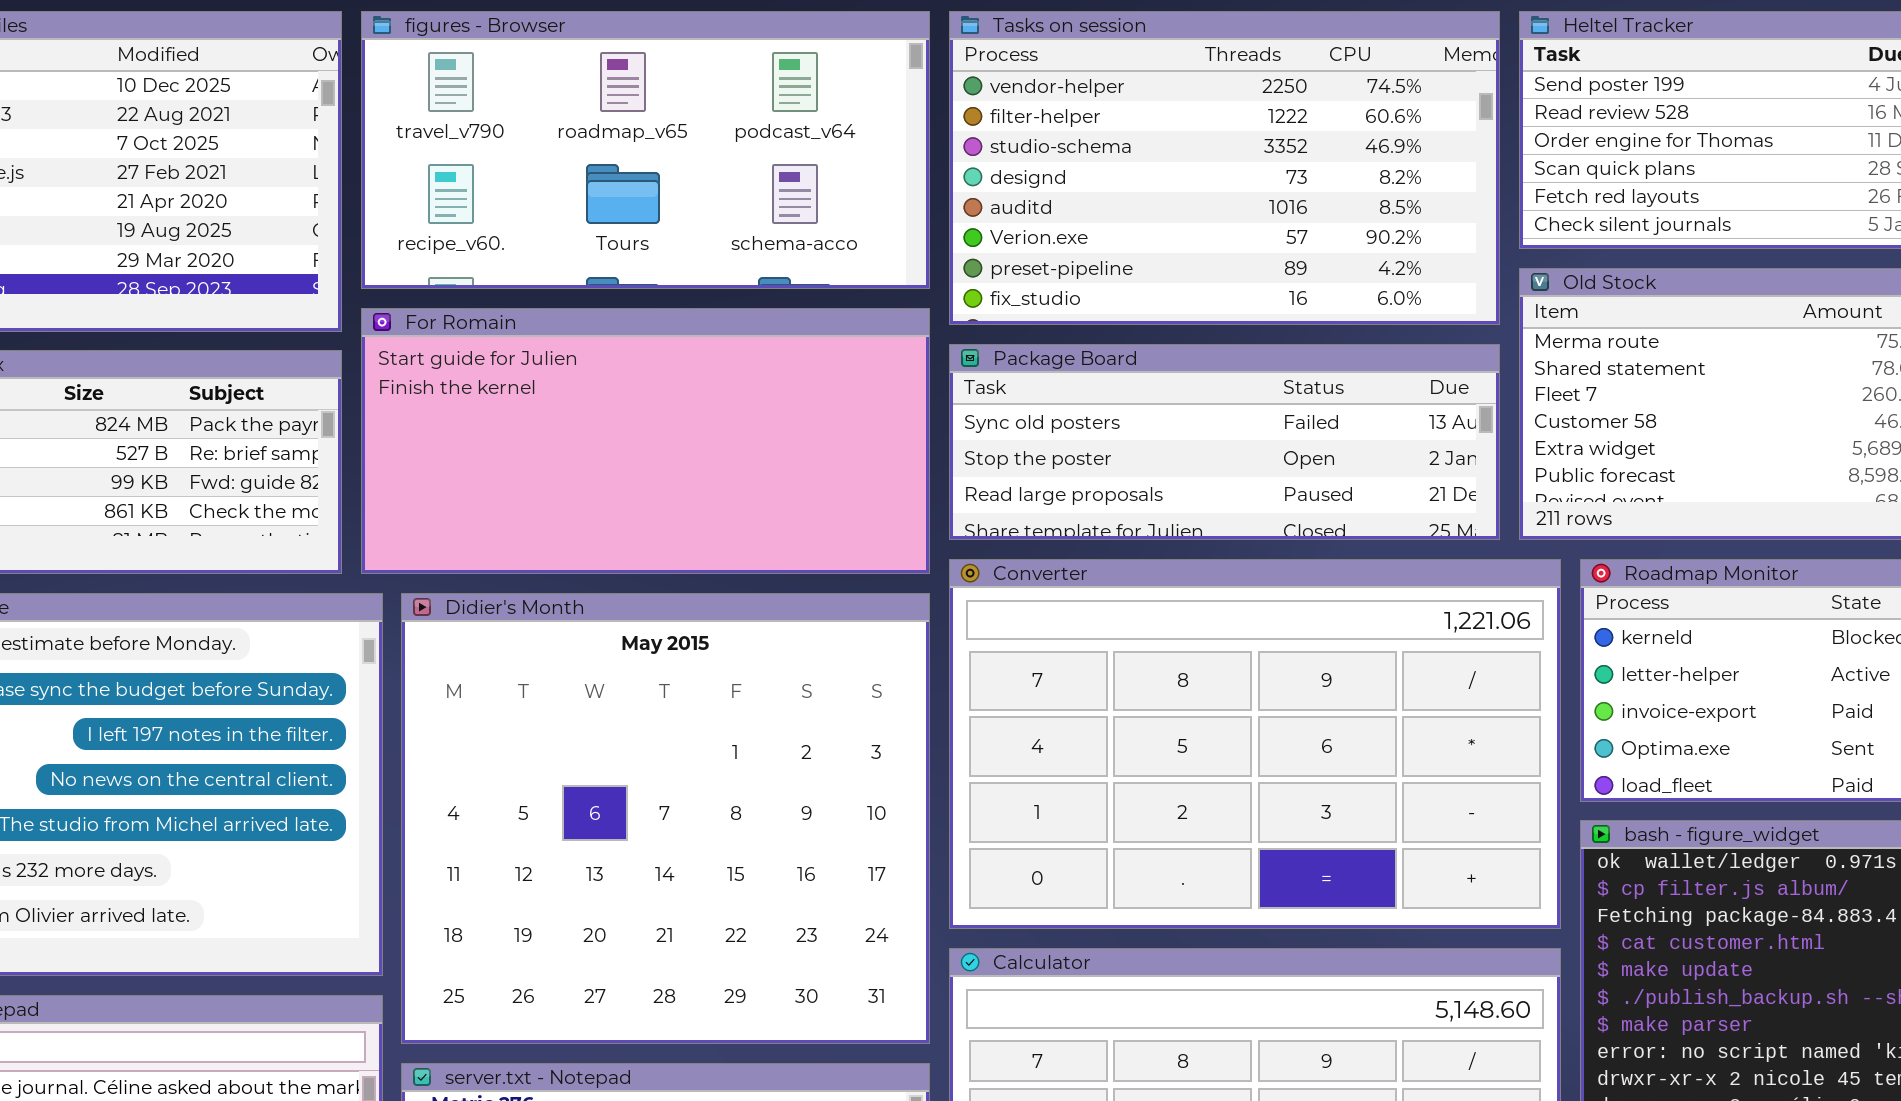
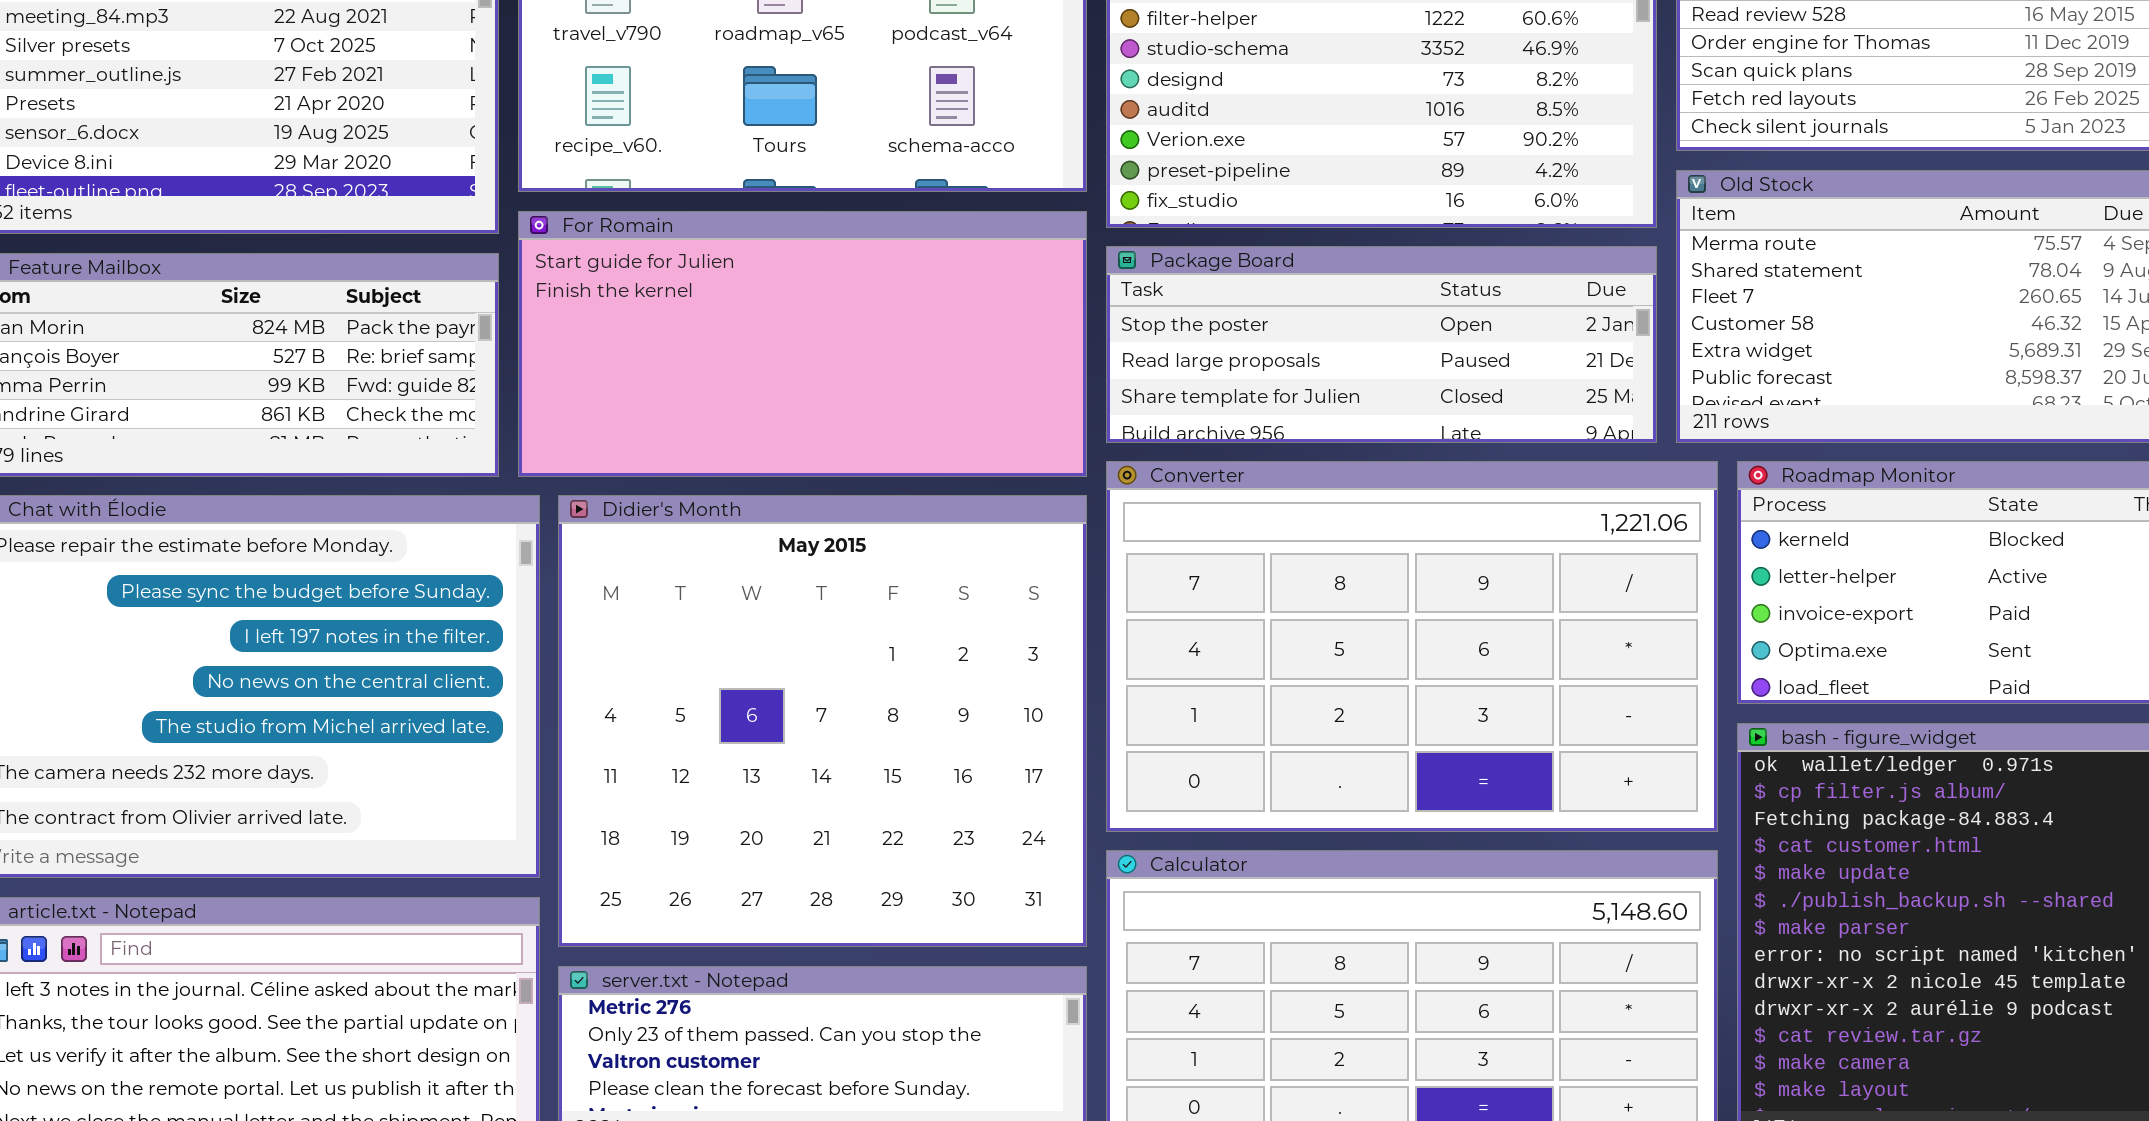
Package Board: [949,344,1500,540] -> [1106,246,1657,443], scrolled down 1 row

